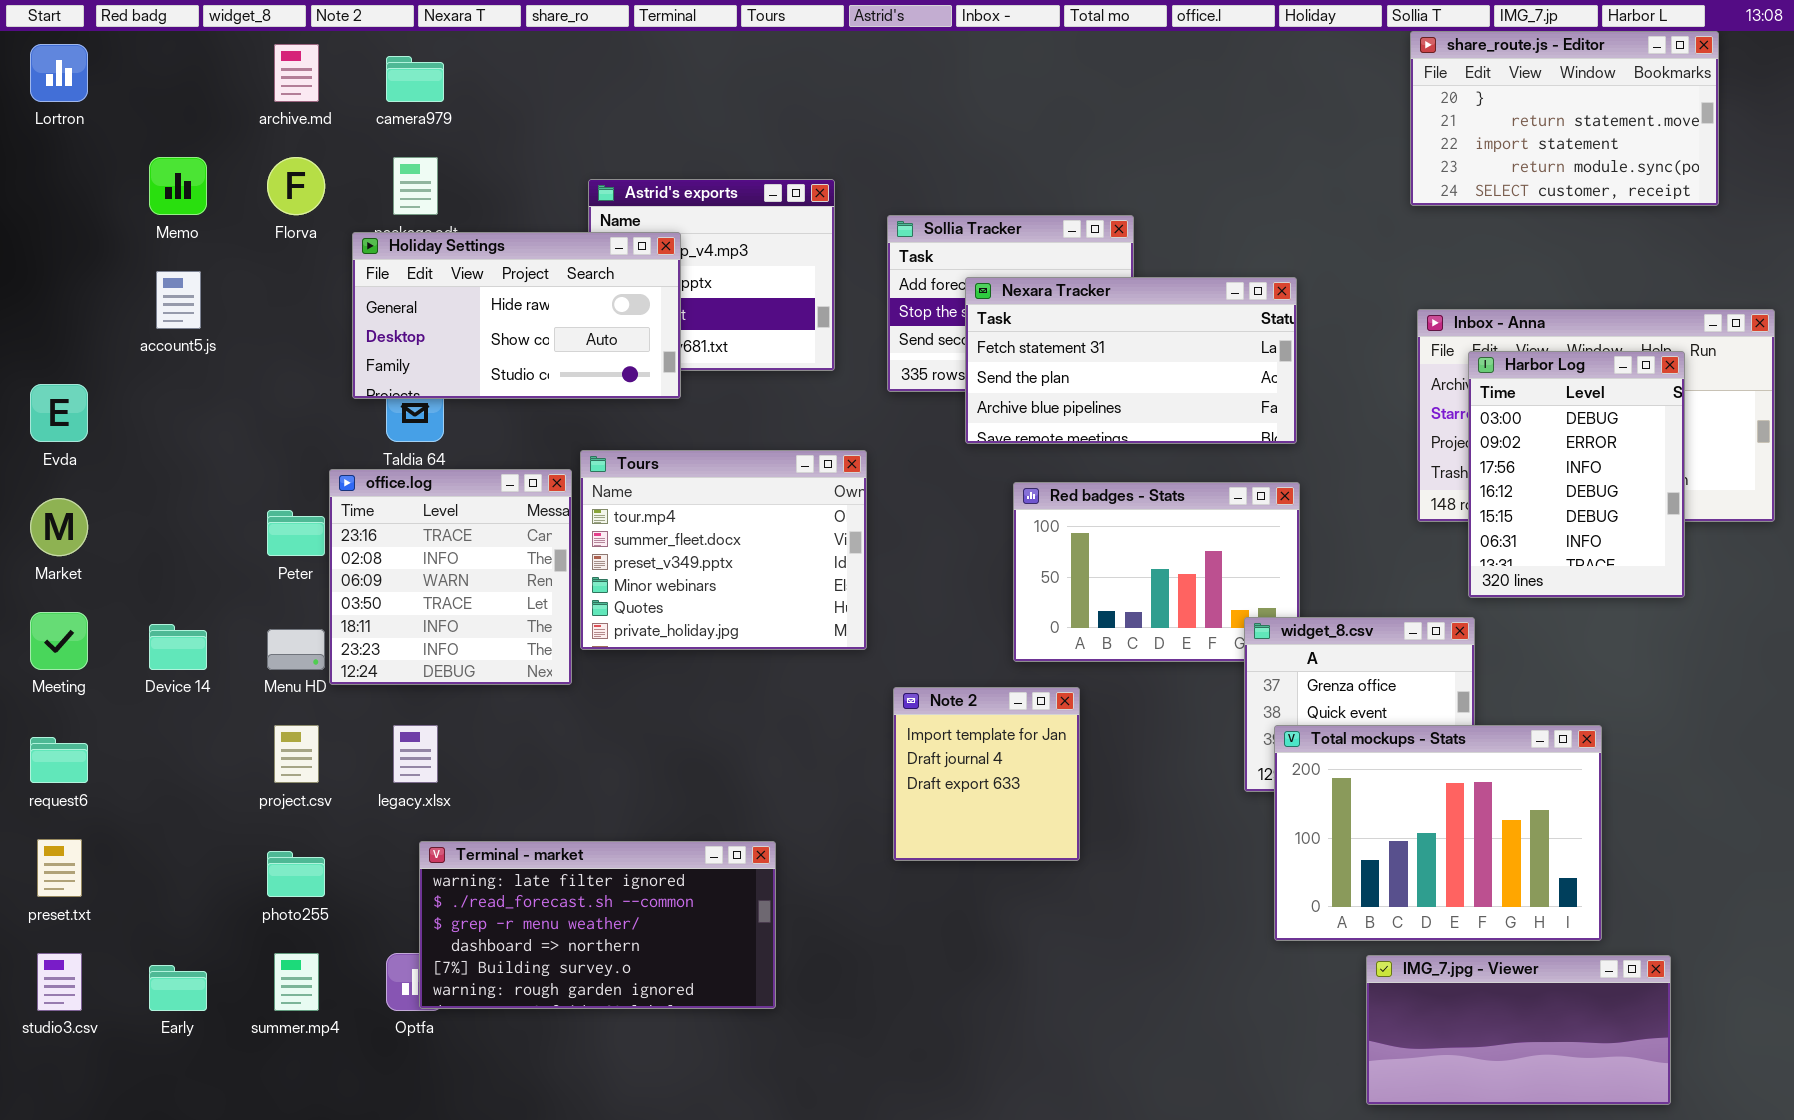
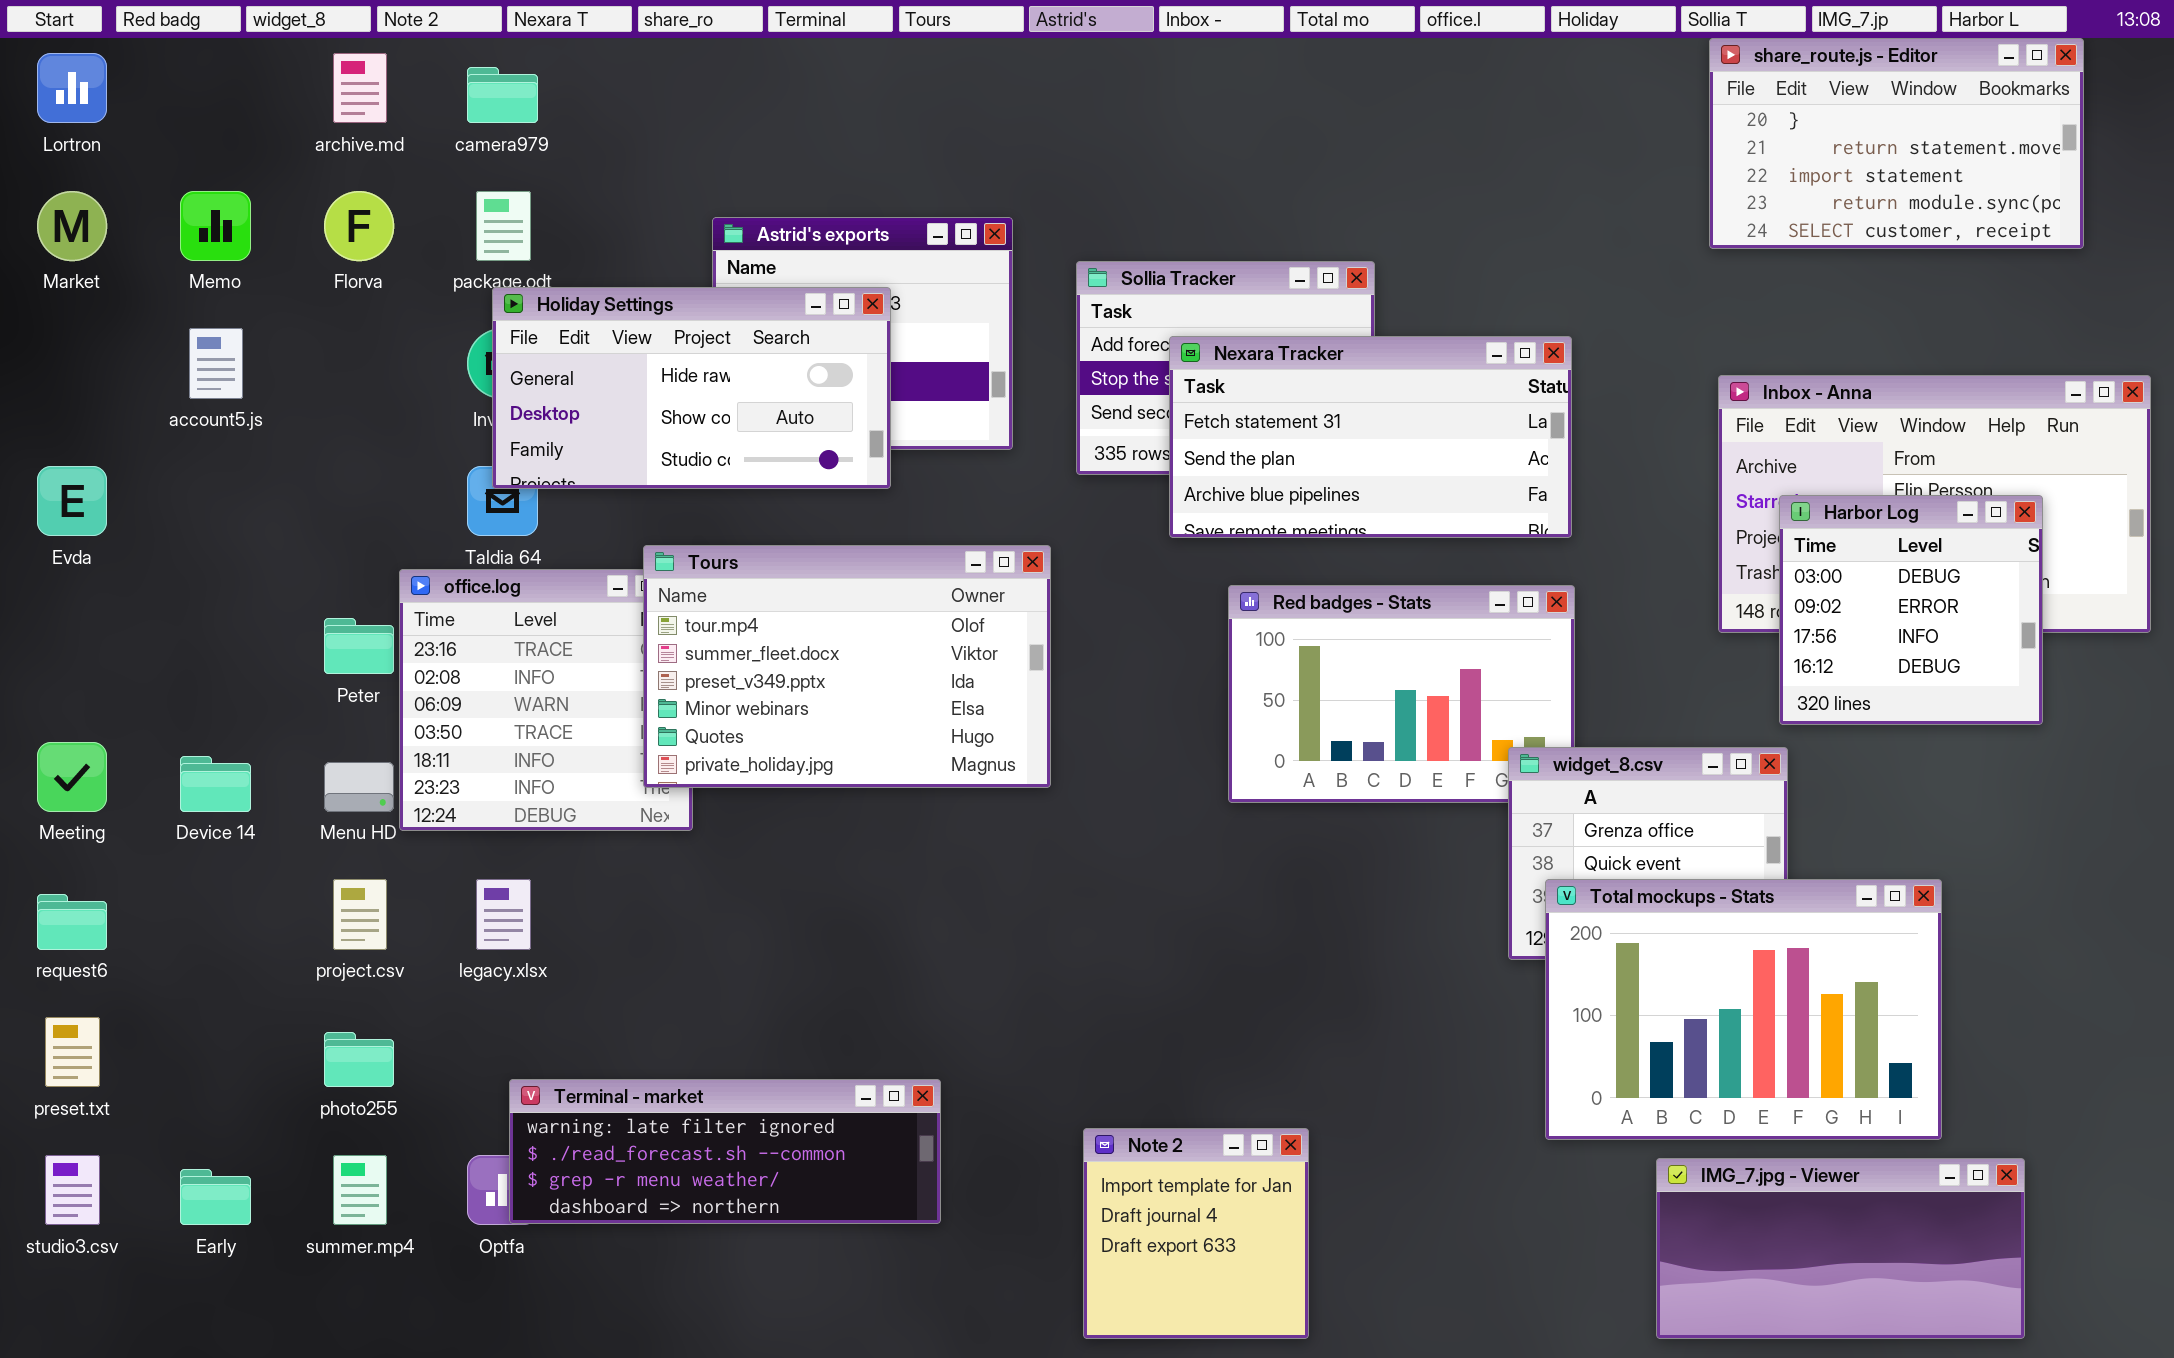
Holiday Settings: [352,232,681,399] -> [492,287,891,489], moved
Harbor Log: [1468,351,1685,598] -> [1779,495,2043,725], resized
Tours: [580,450,867,650] -> [643,545,1051,788], resized
Market: [30,498,88,556] -> [37,191,107,261], moved
Note 2: [893,687,1080,861] -> [1083,1128,1309,1339], moved
Terminal - market: [419,841,776,1009] -> [509,1079,941,1224], resized

